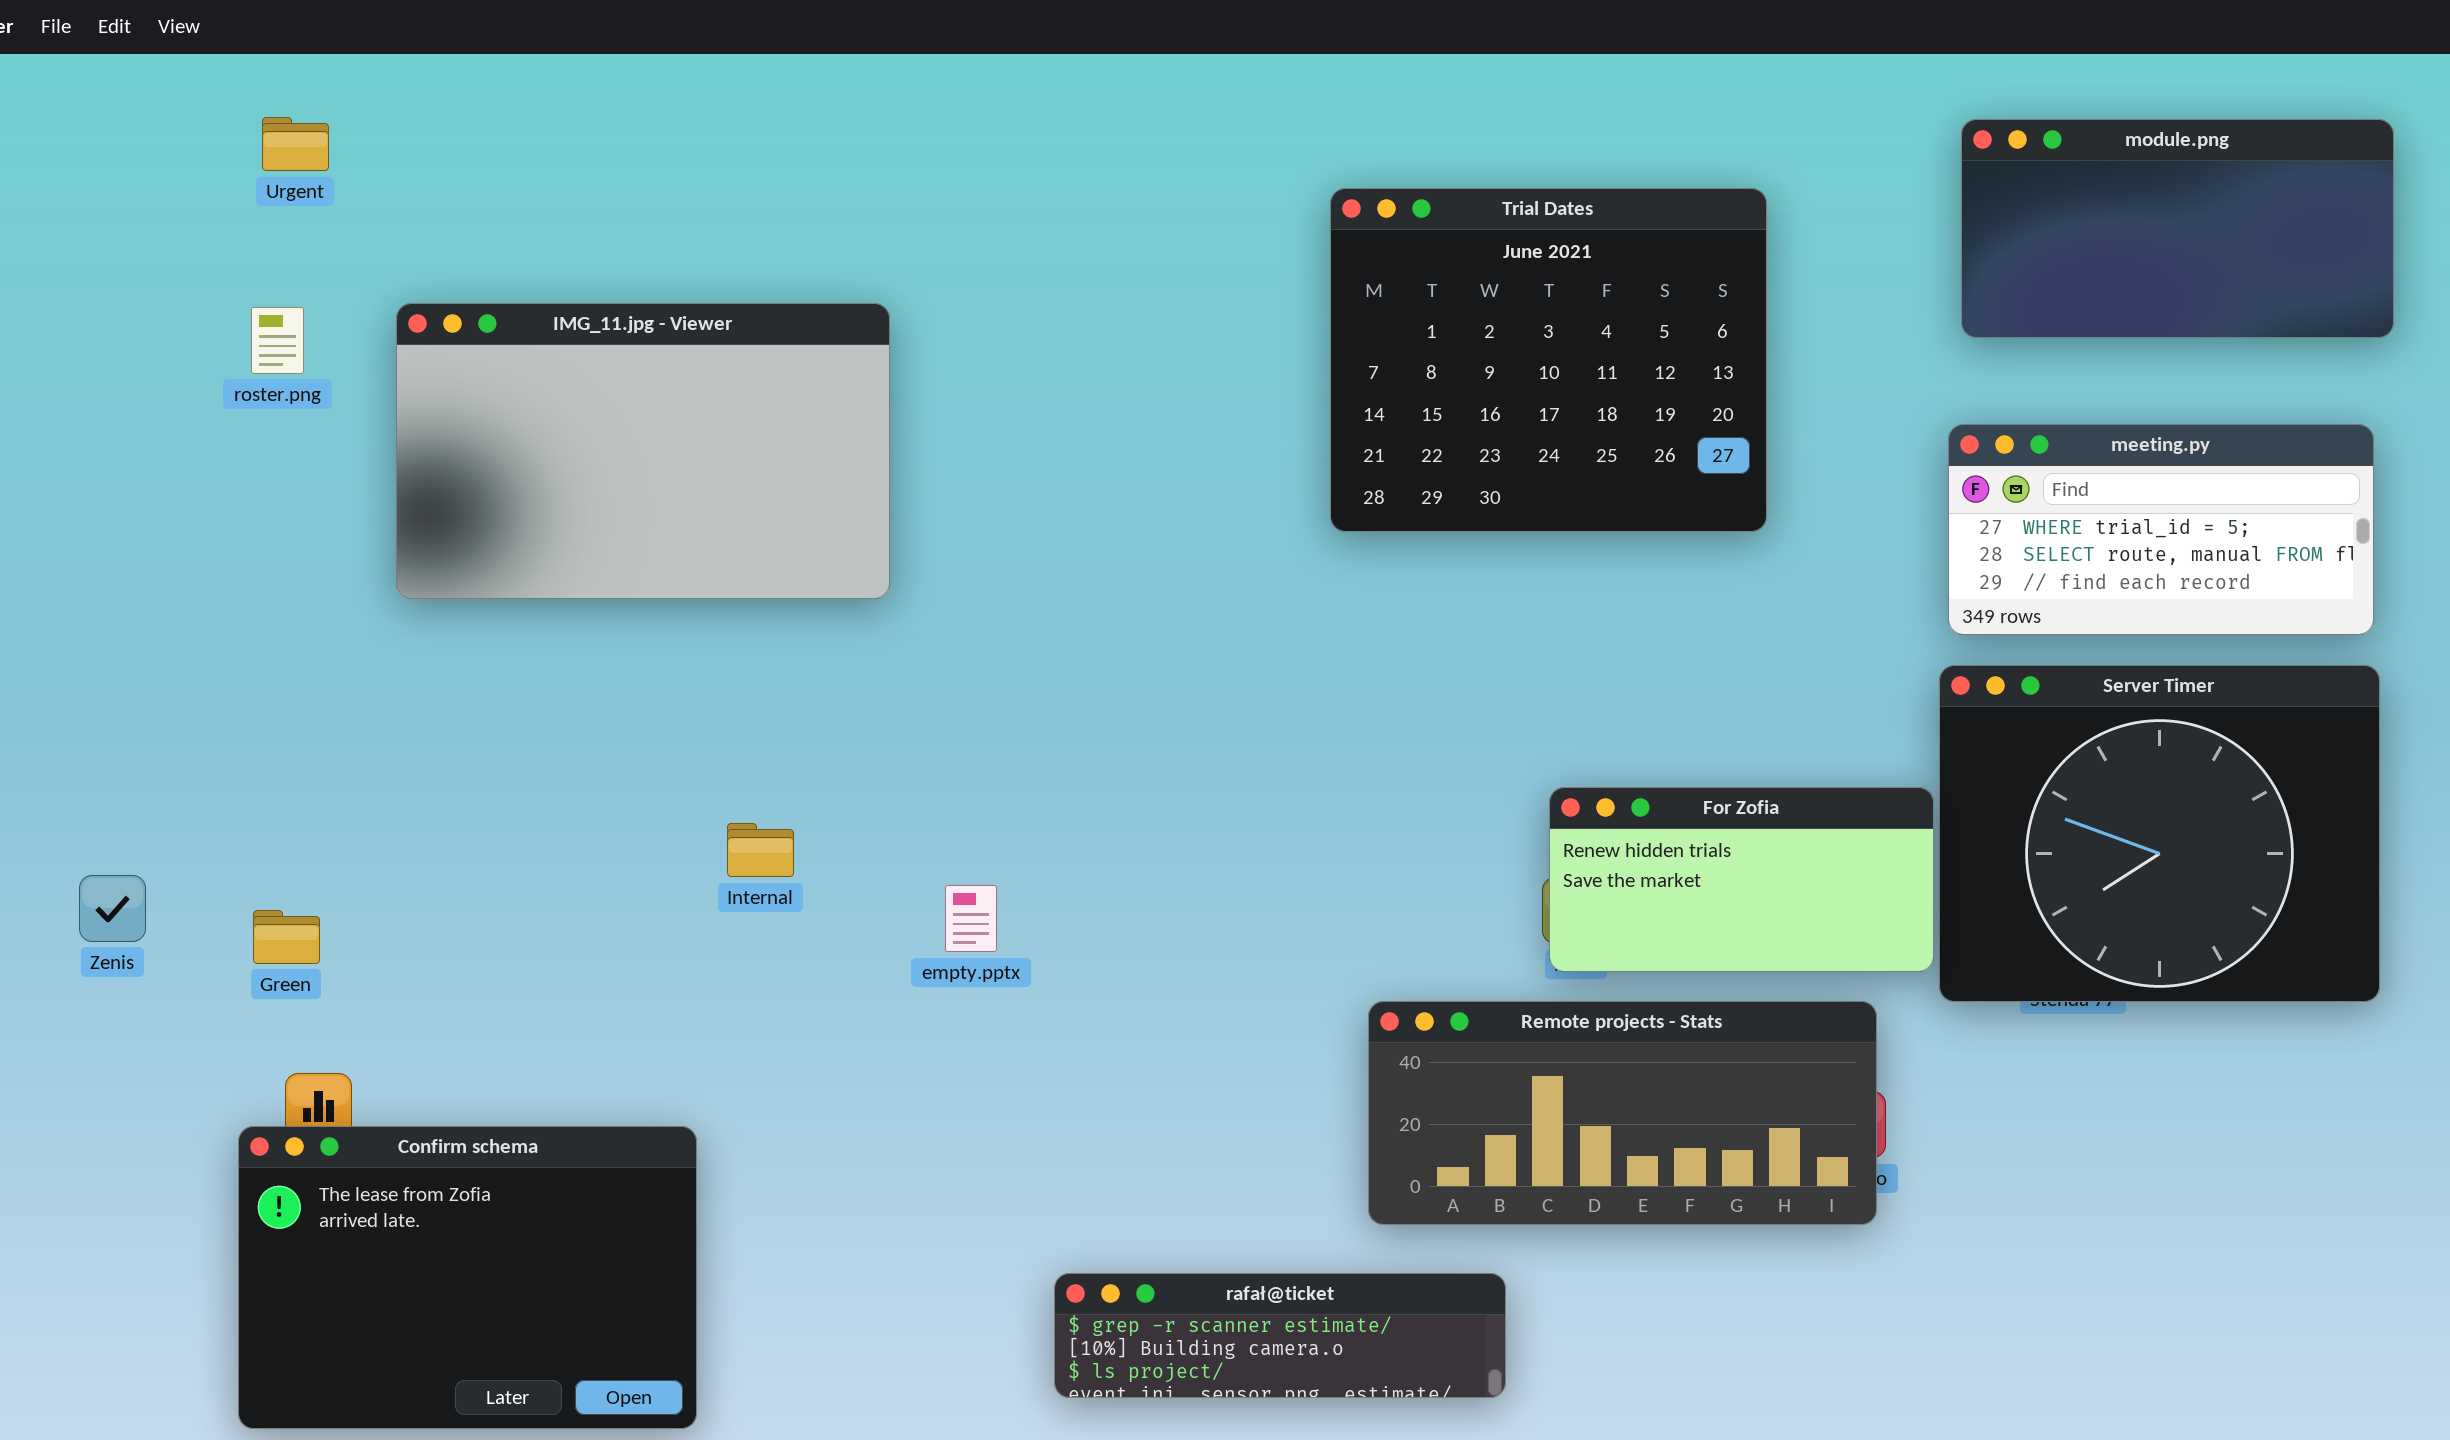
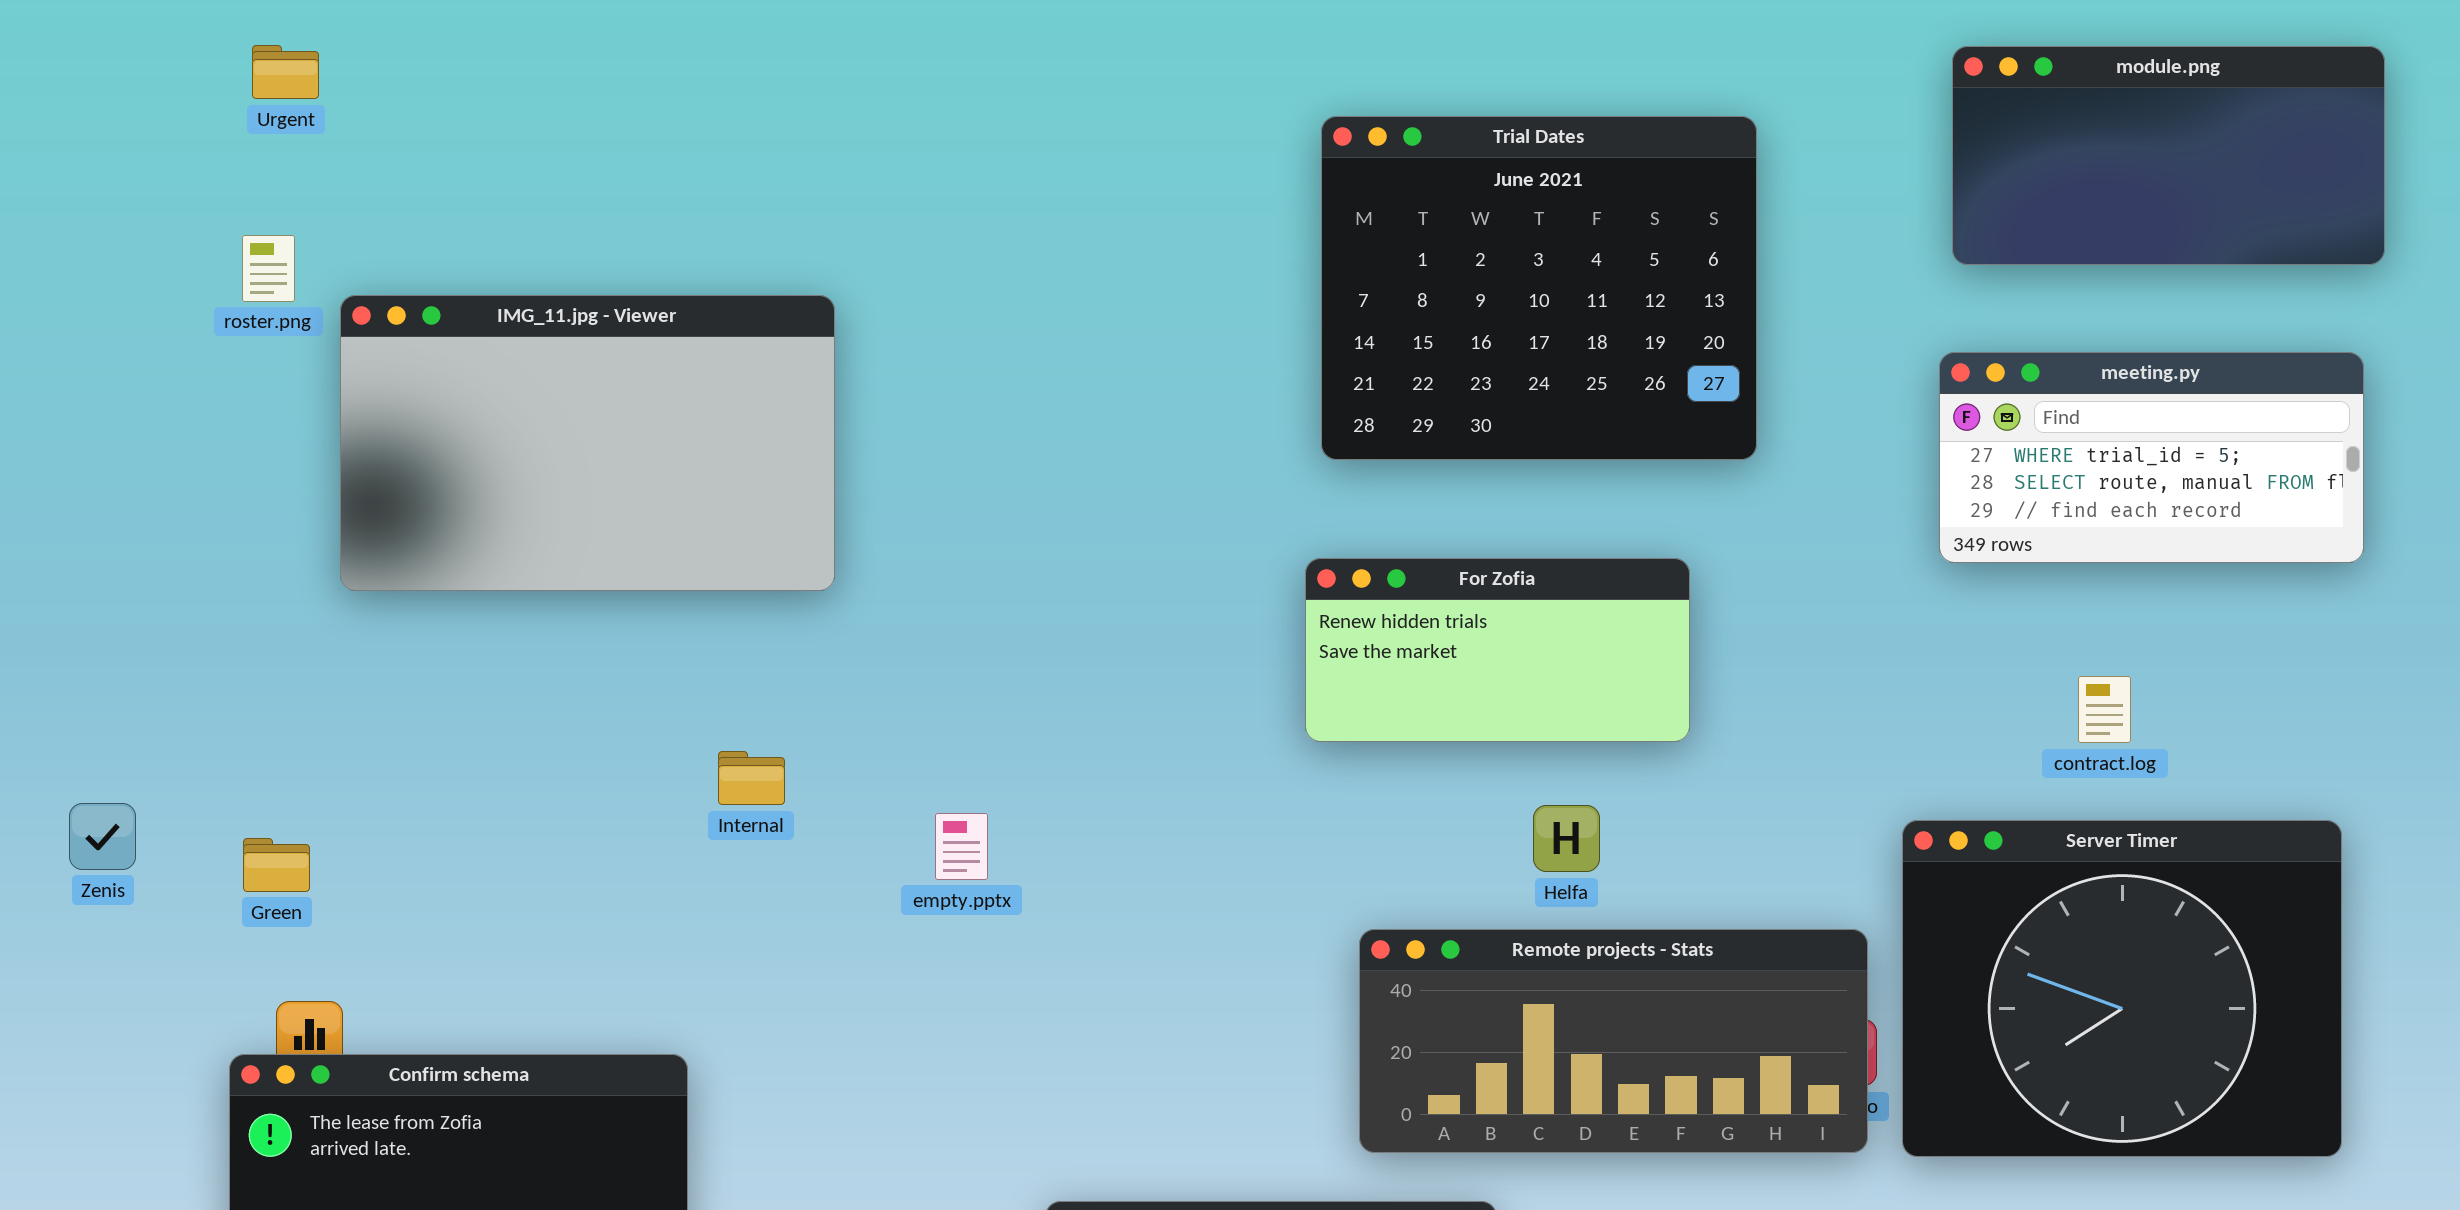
IMG_11.jpg - Viewer: [396,303,890,599] -> [340,295,835,591], moved
Server Timer: [1939,665,2380,1002] -> [1902,820,2342,1157], moved
For Zofia: [1549,787,1934,972] -> [1305,558,1690,742], moved

